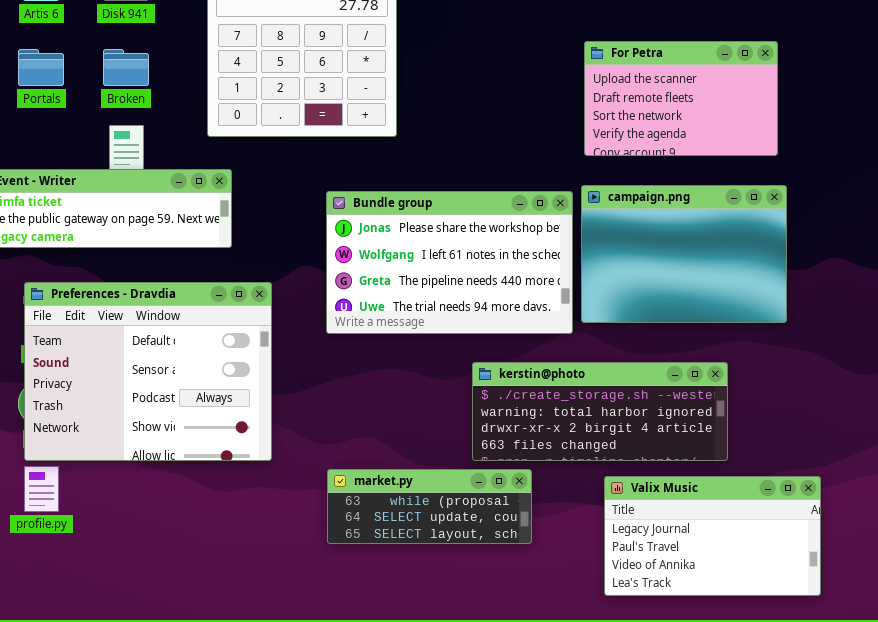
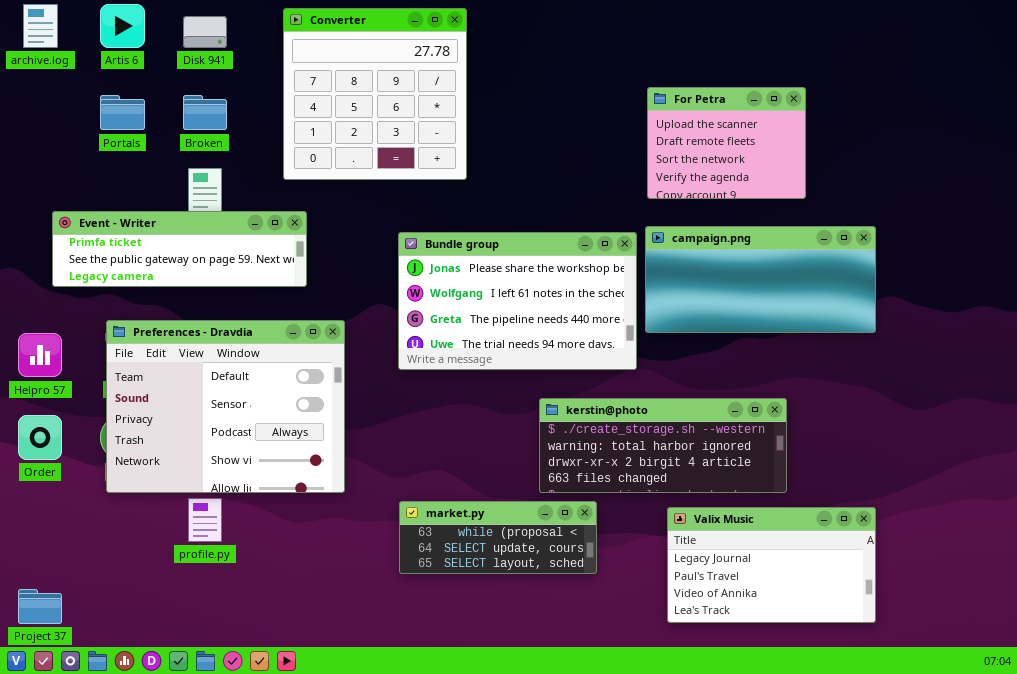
For Petra: [584,41,778,156] -> [647,87,806,199], resized
campaign.png: [581,185,787,323] -> [645,226,876,333], resized
profile.py: [24,466,59,512] -> [188,498,222,542], moved

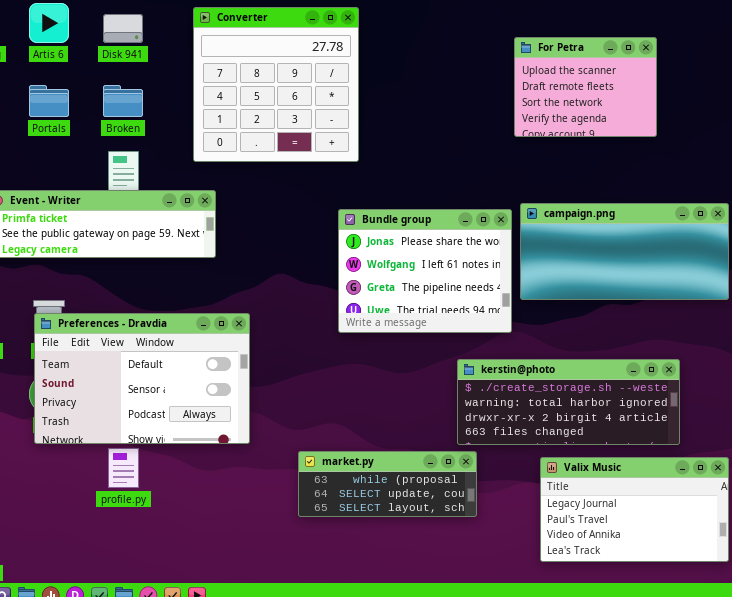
For Petra: [647,87,806,199] -> [514,37,657,137], moved
Bundle group: [398,232,637,370] -> [338,209,512,333], resized
Preferences - Dravdia: [106,320,345,493] -> [34,313,250,444], resized
kerstin@photo: [539,398,787,493] -> [457,359,680,445], moved

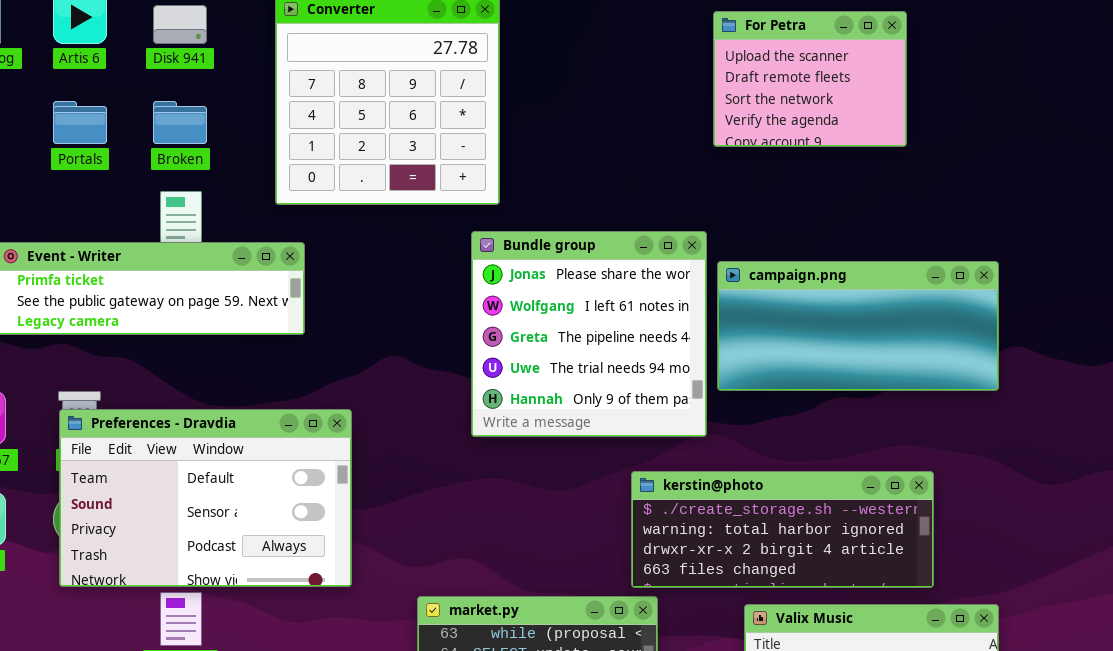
For Petra: [514,37,657,137] -> [713,11,907,147], moved
Bundle group: [338,209,512,333] -> [471,231,707,437], resized

